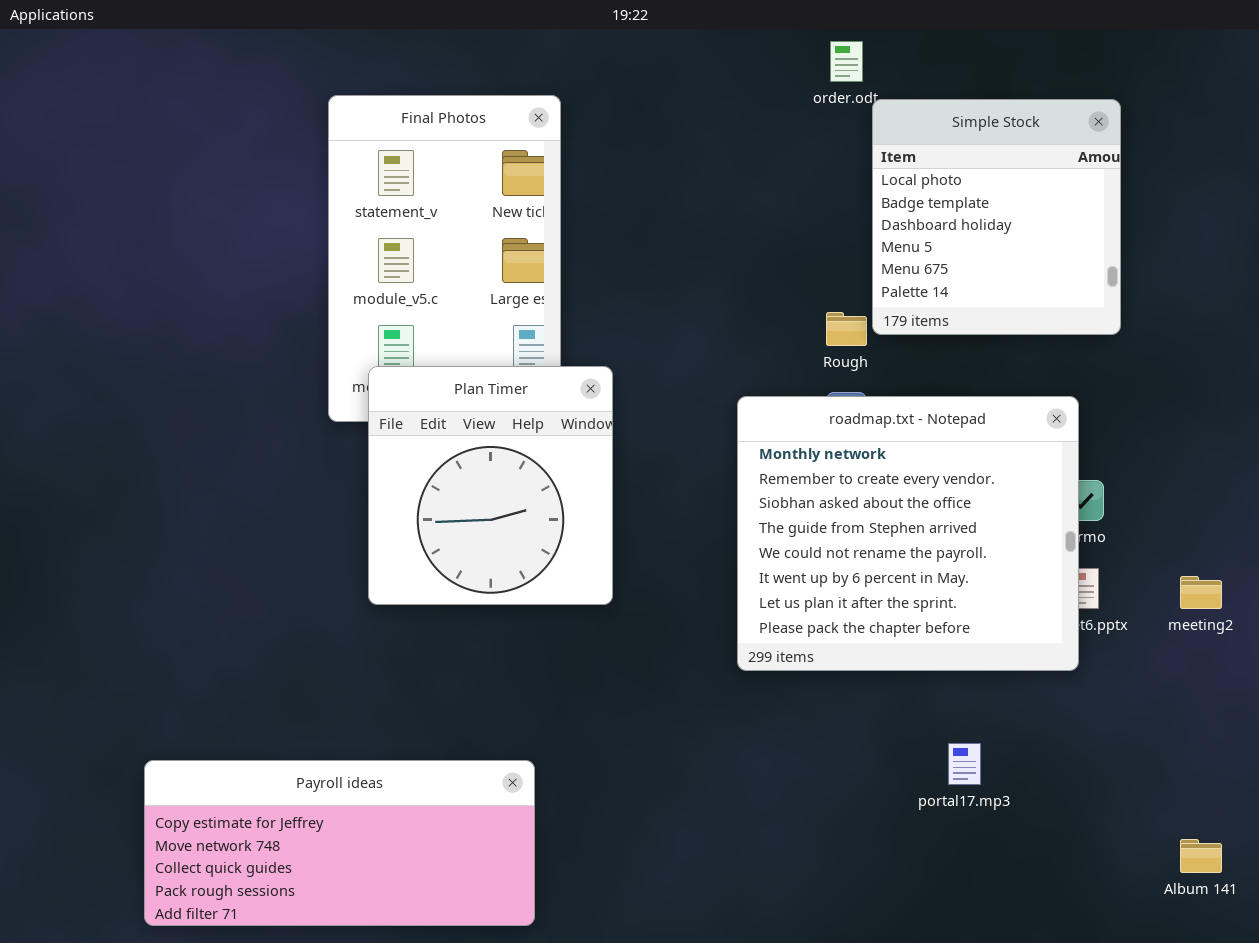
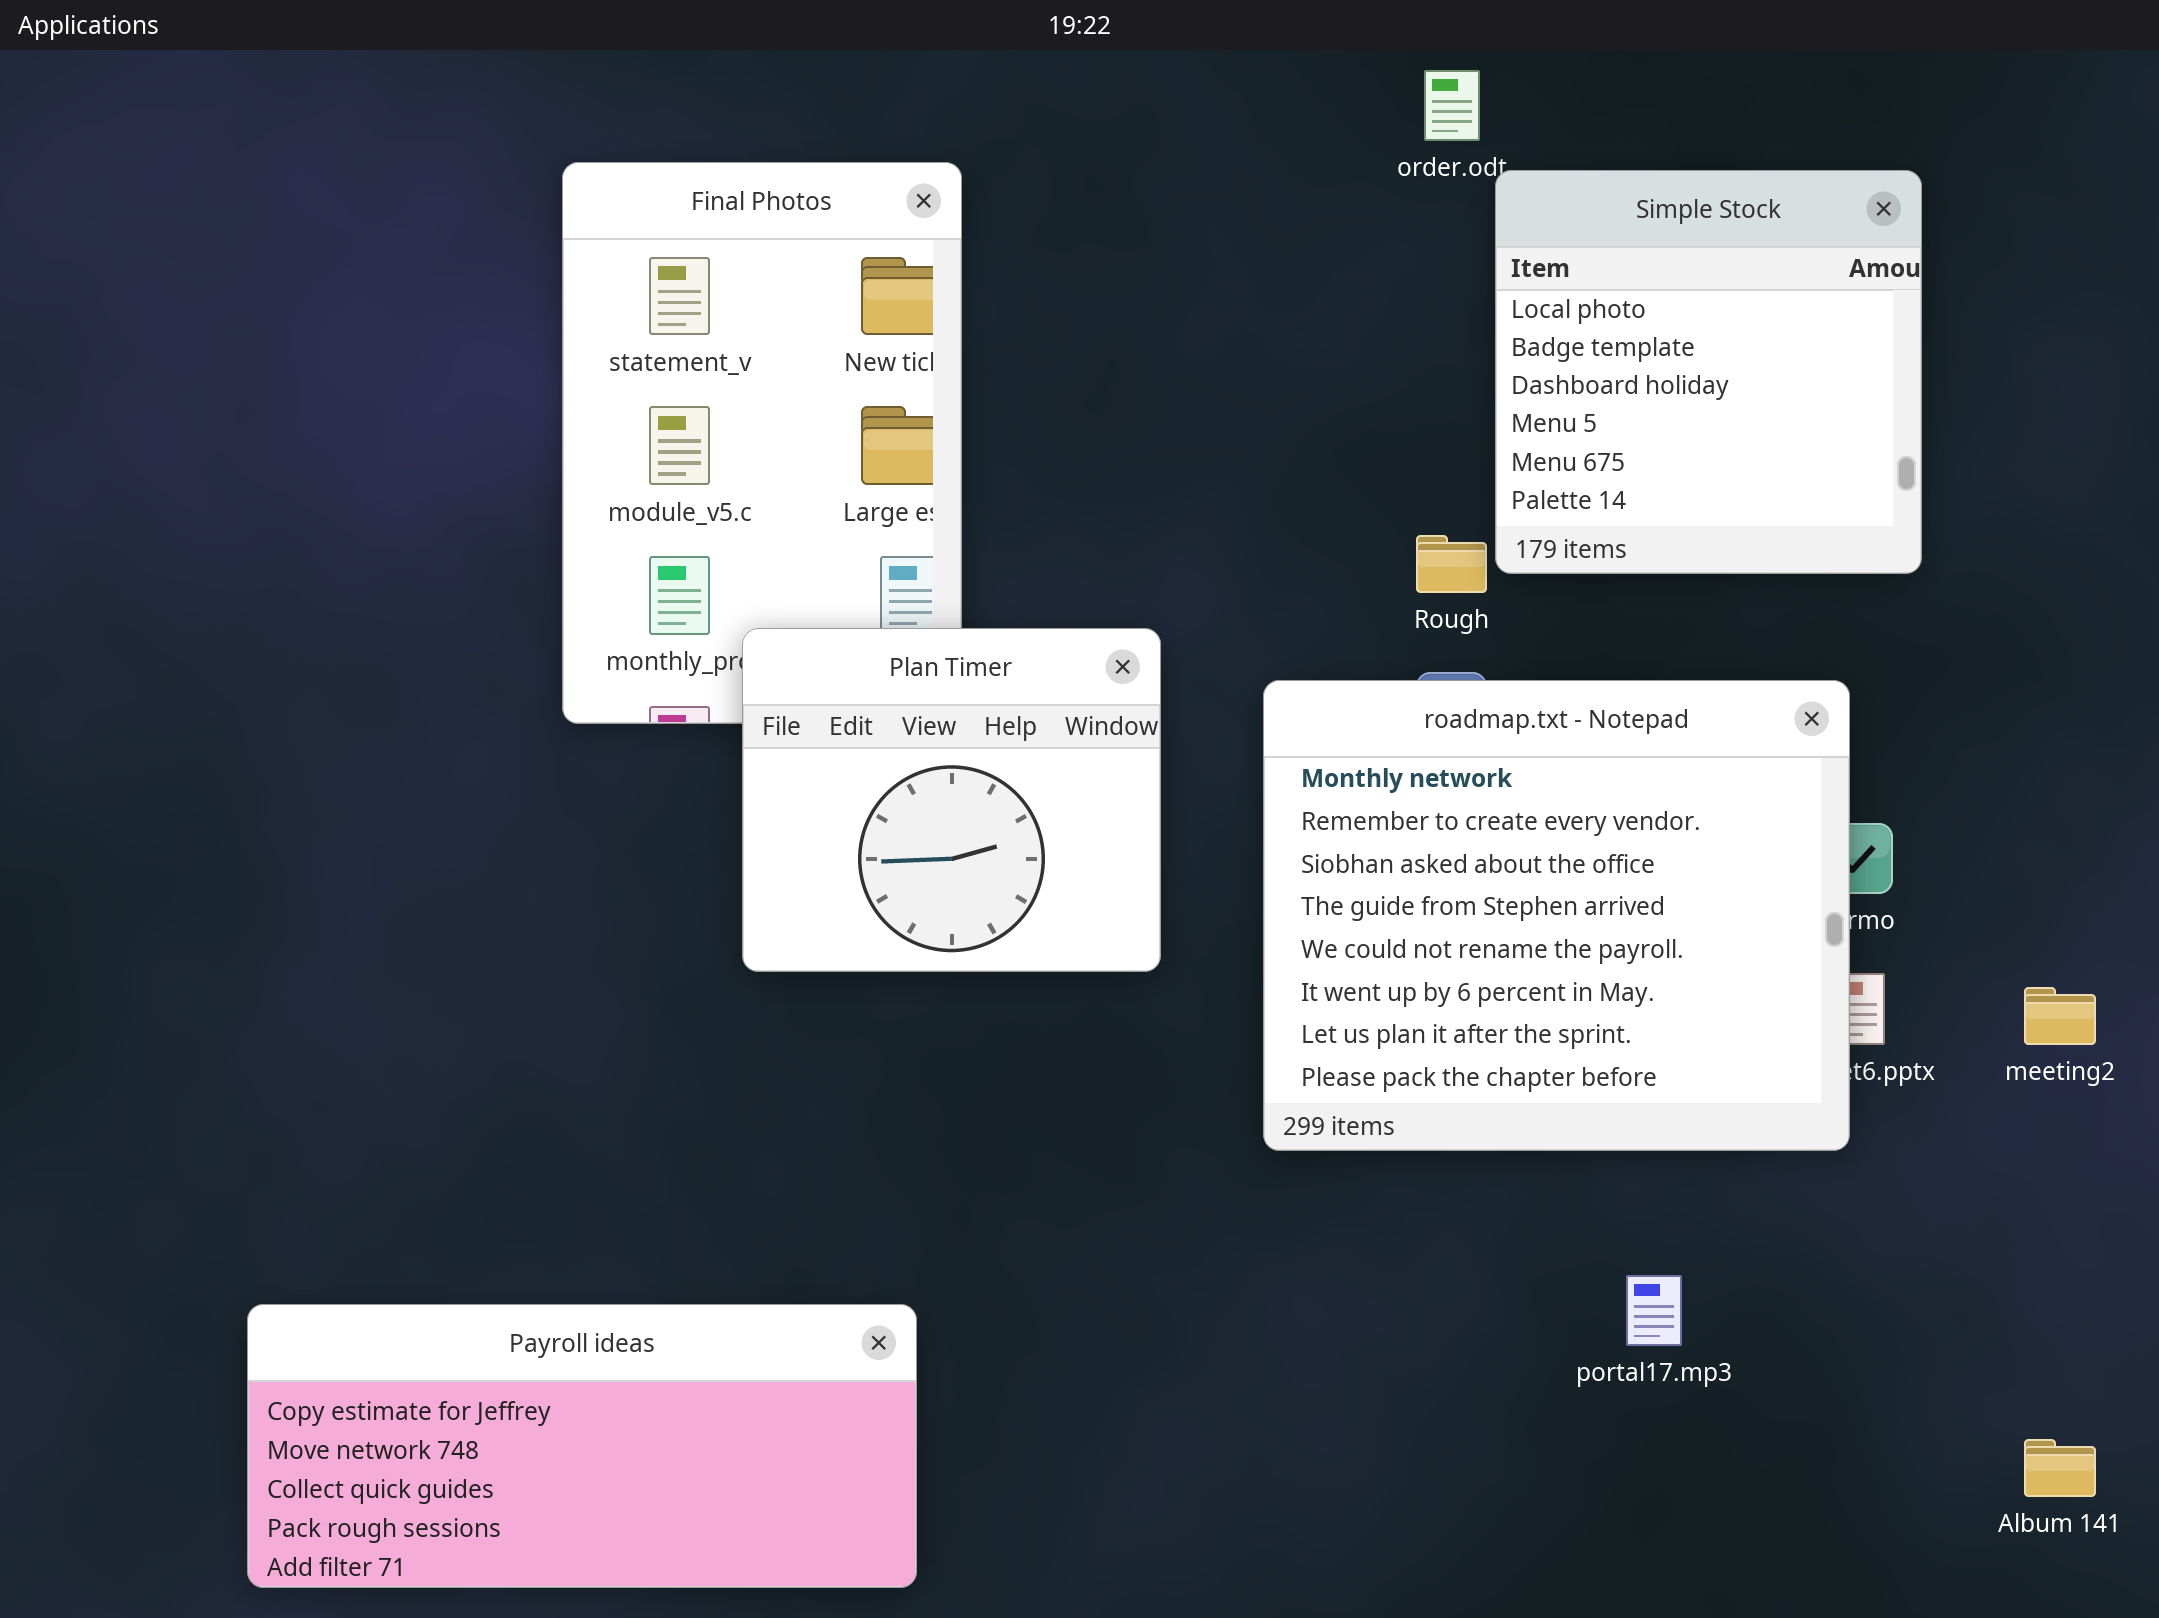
Plan Timer: [368,366,613,605] -> [742,628,1161,972], moved, resized

